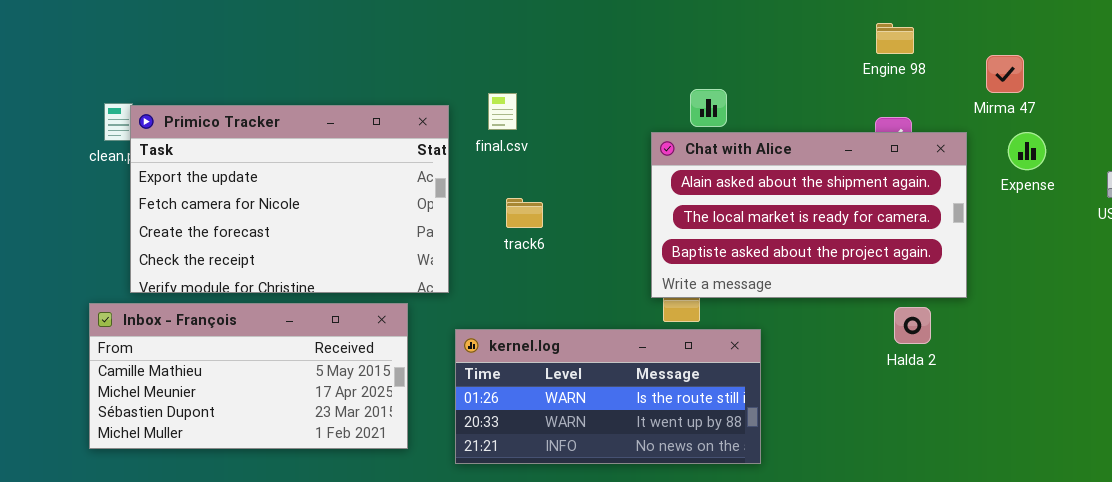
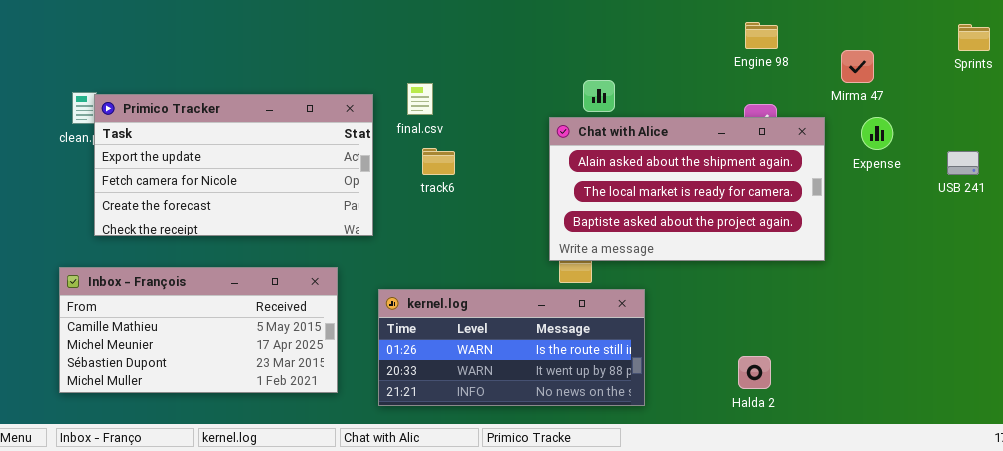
Primico Tracker: [130,105,449,293] -> [94,94,373,236], resized
track6: [506,198,543,228] -> [422,148,455,175], moved
Halda 2: [894,307,931,344] -> [738,356,771,389], moved

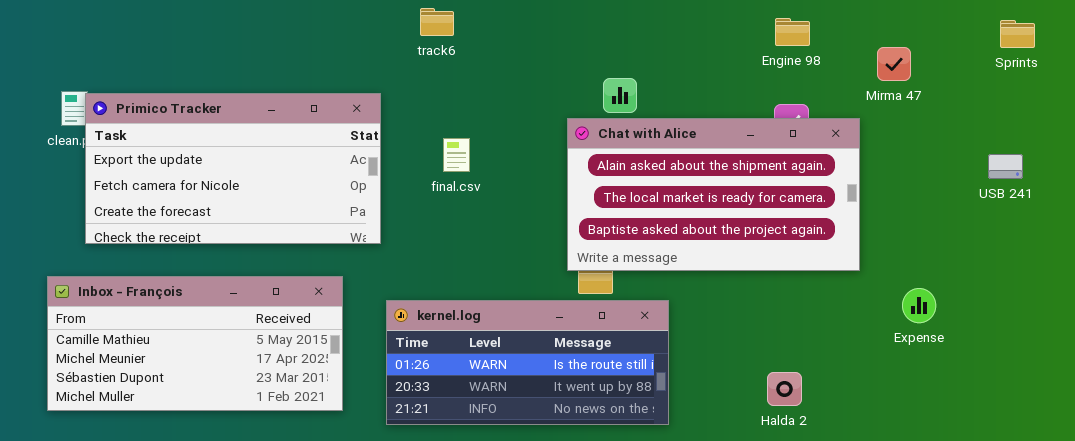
final.csv: [407,83,433,115] -> [443,138,470,172], moved
Expense: [861,117,893,150] -> [902,288,936,323], moved
track6: [422,148,455,175] -> [420,8,454,36], moved

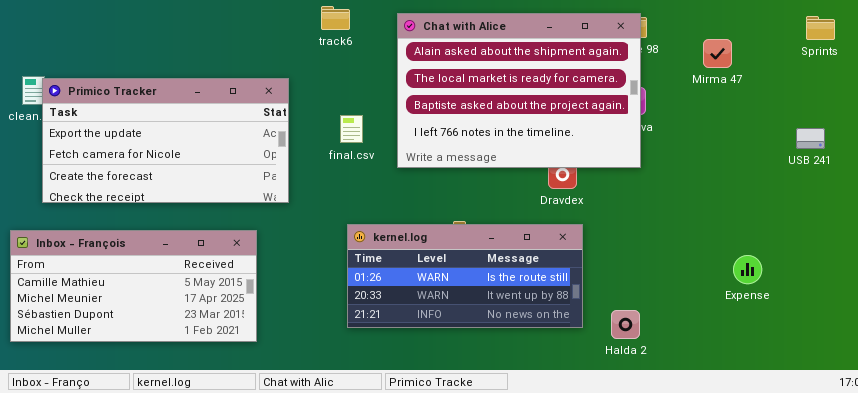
Chat with Alice: [567,118,860,271] -> [397,13,641,168], moved, resized
Expense: [902,288,936,323] -> [733,255,762,284], moved
kernel.log: [386,300,669,425] -> [347,224,583,328], moved

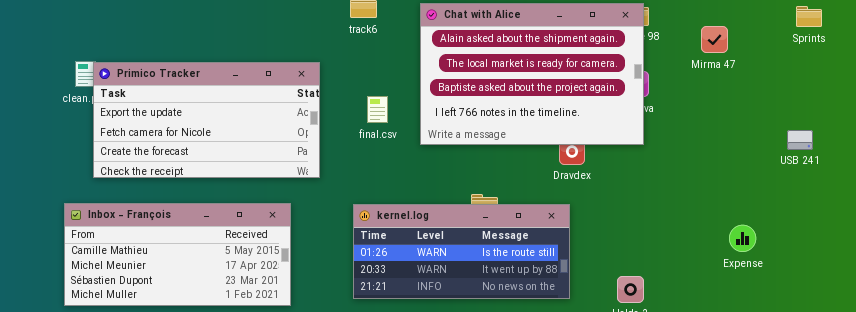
USB 241: [796,128,825,149] -> [787,130,813,150], moved
kernel.log: [347,224,583,328] -> [353,204,570,299], moved

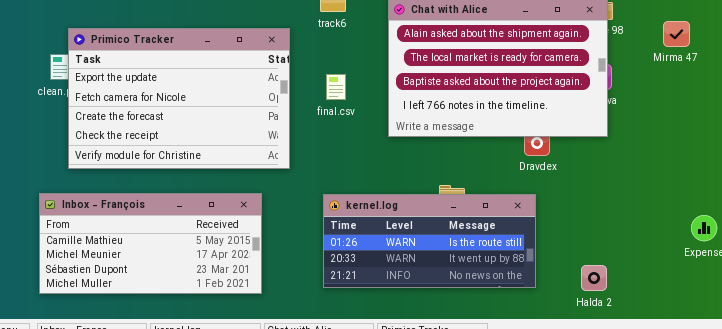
Primico Tracker: [93,62,320,178] -> [68,28,290,169], resized
final.csv: [367,96,388,123] -> [326,74,346,100], moved

